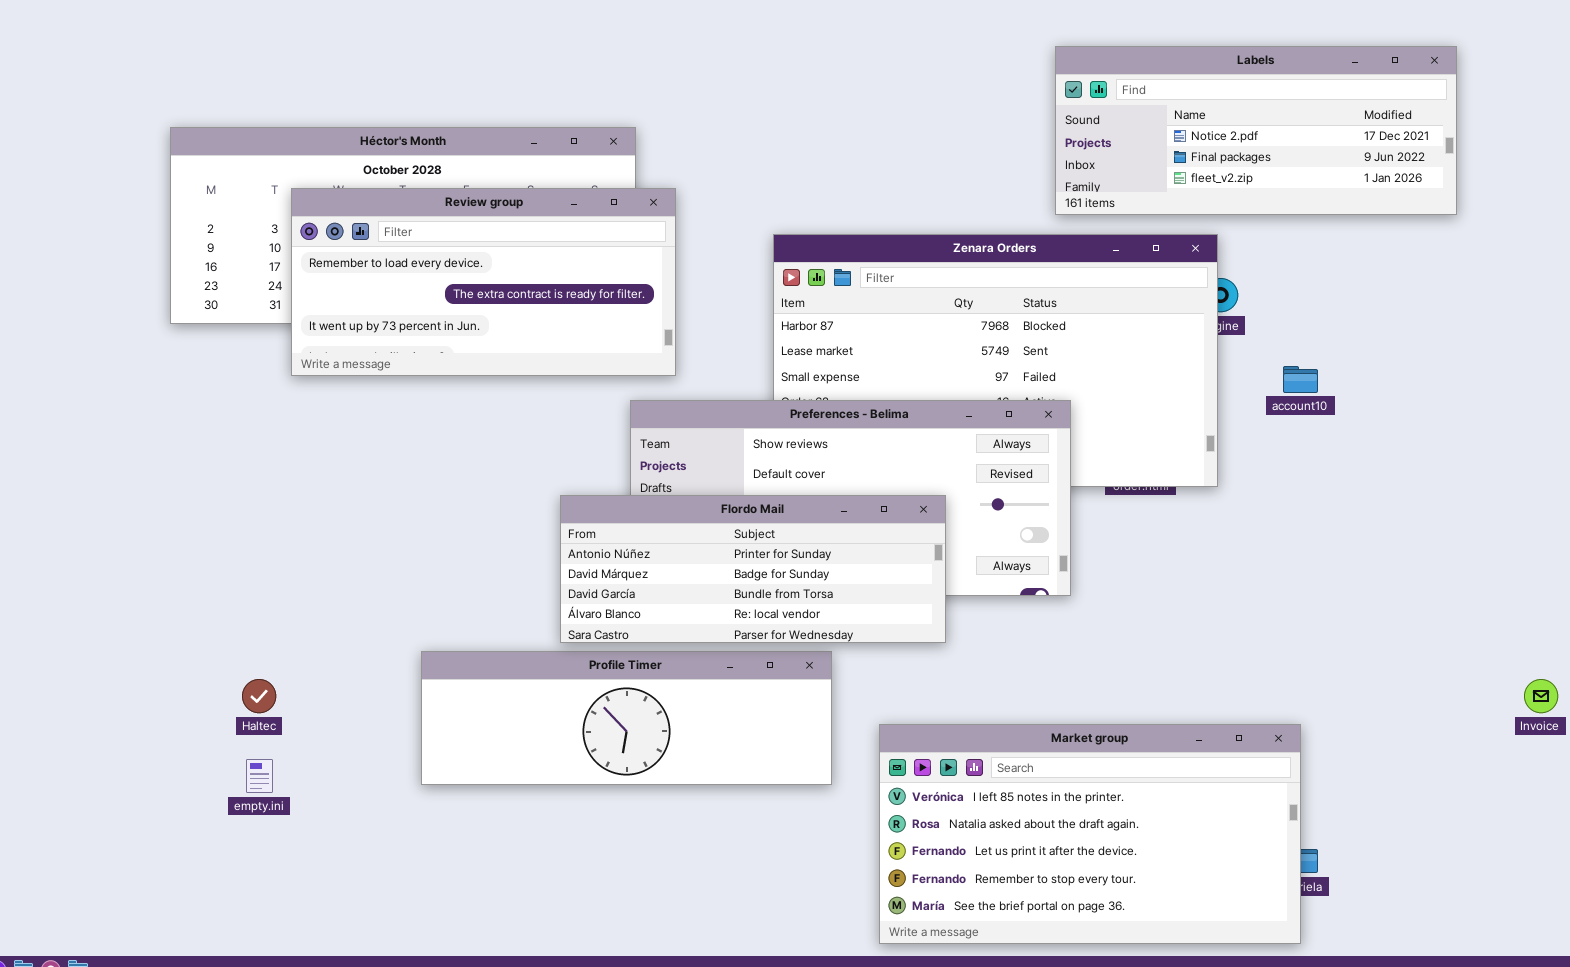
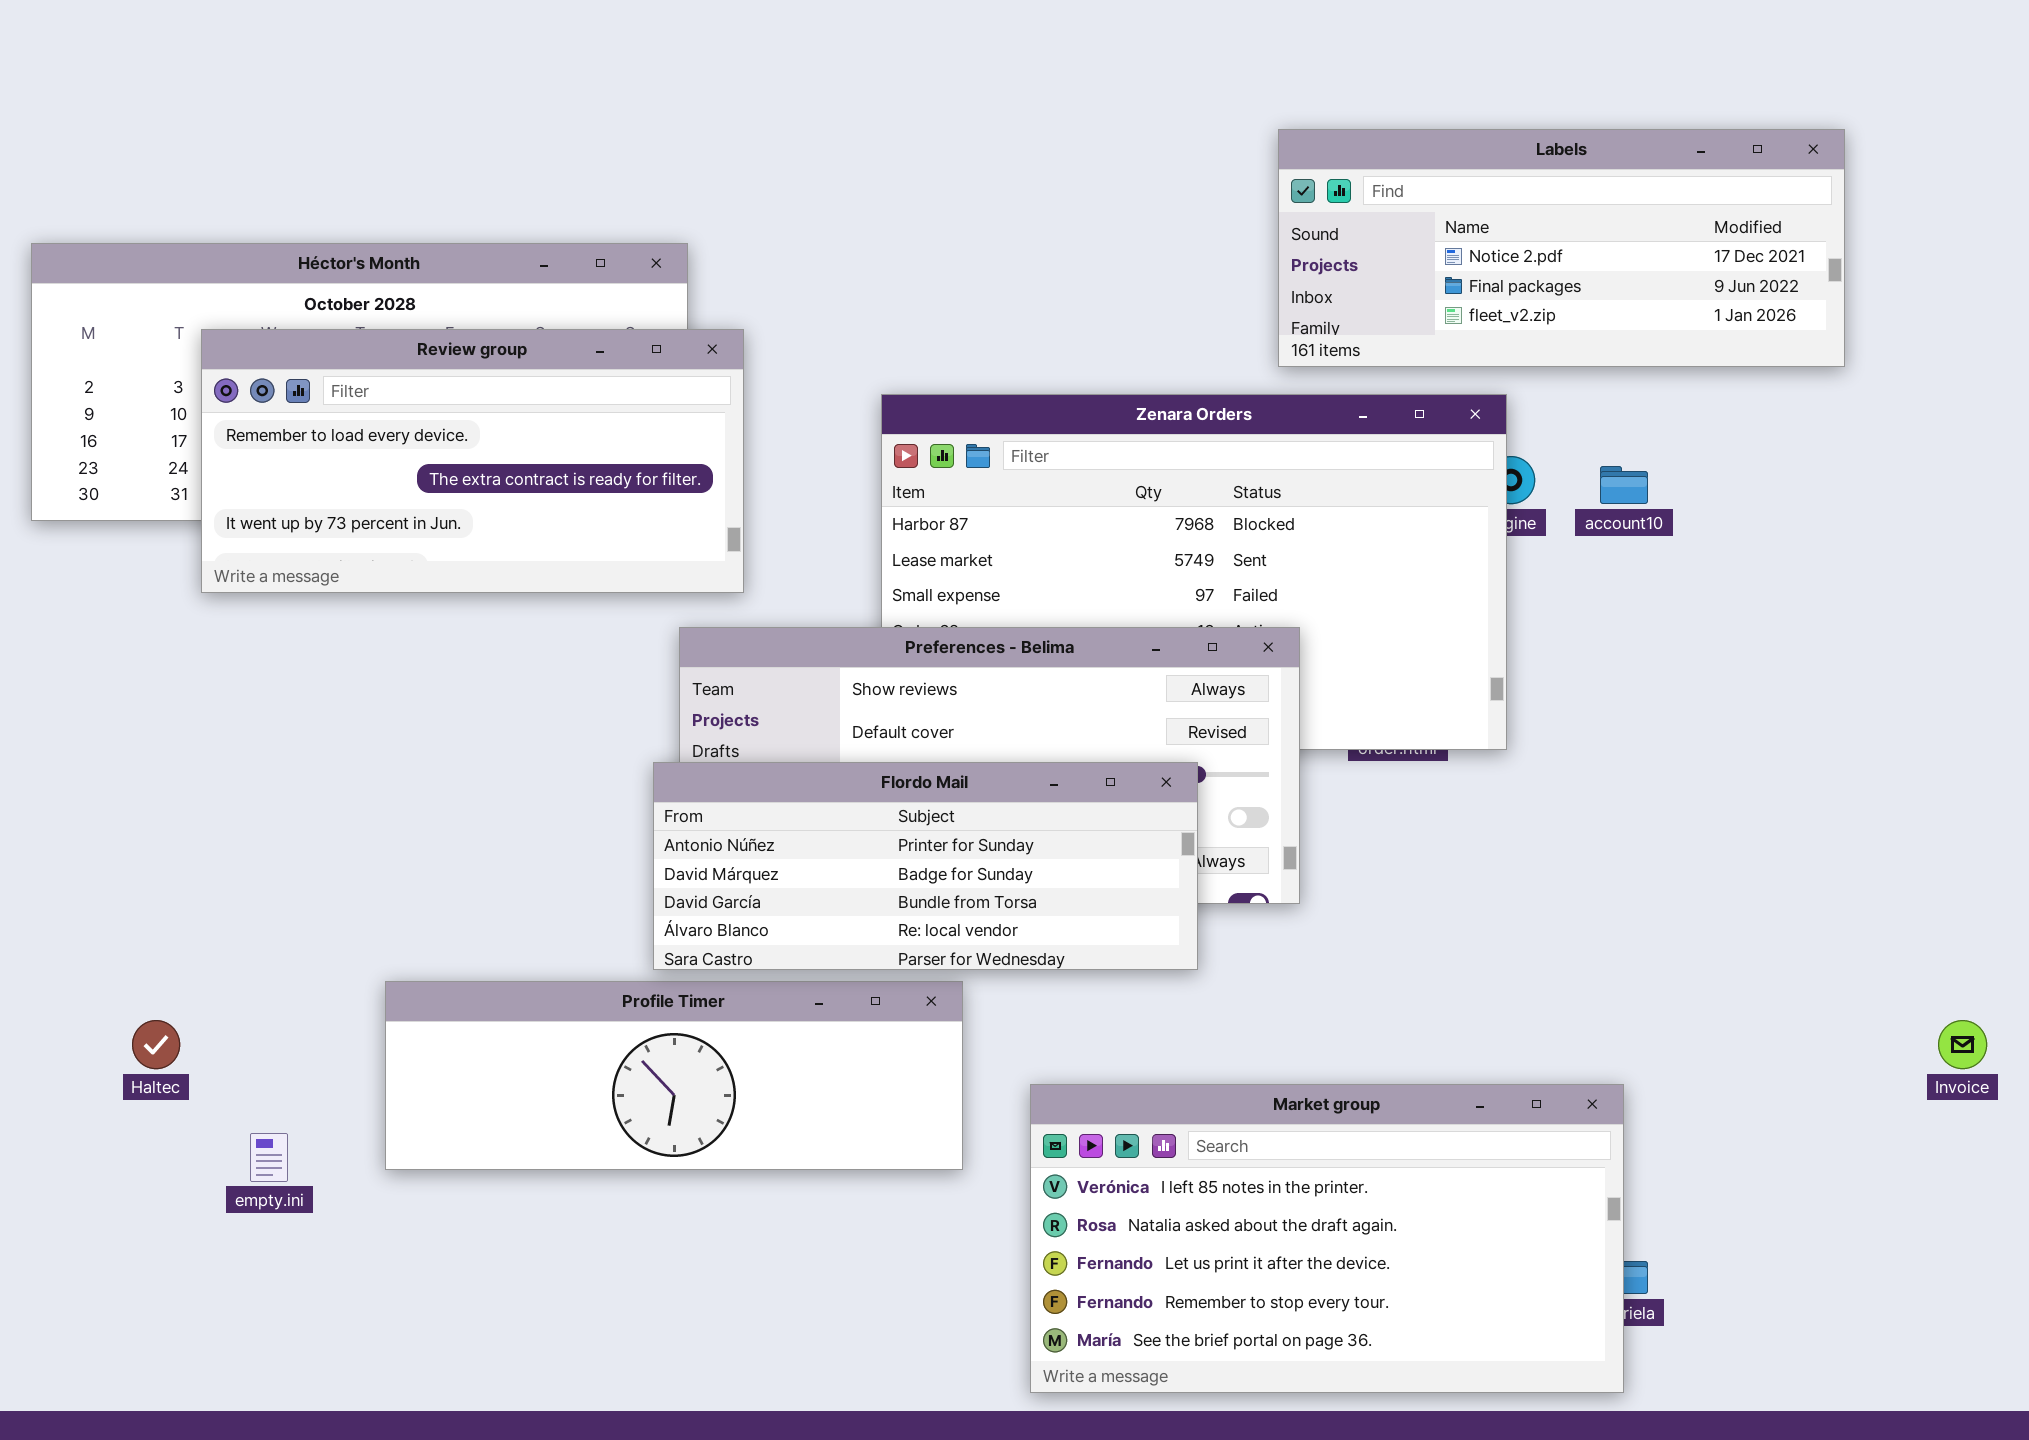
account10: [1283,366,1318,393] -> [1600,466,1648,504], moved
Flordo Mail: [560,495,946,643] -> [653,762,1198,970], moved
empty.ini: [246,759,273,793] -> [250,1133,288,1182], moved

